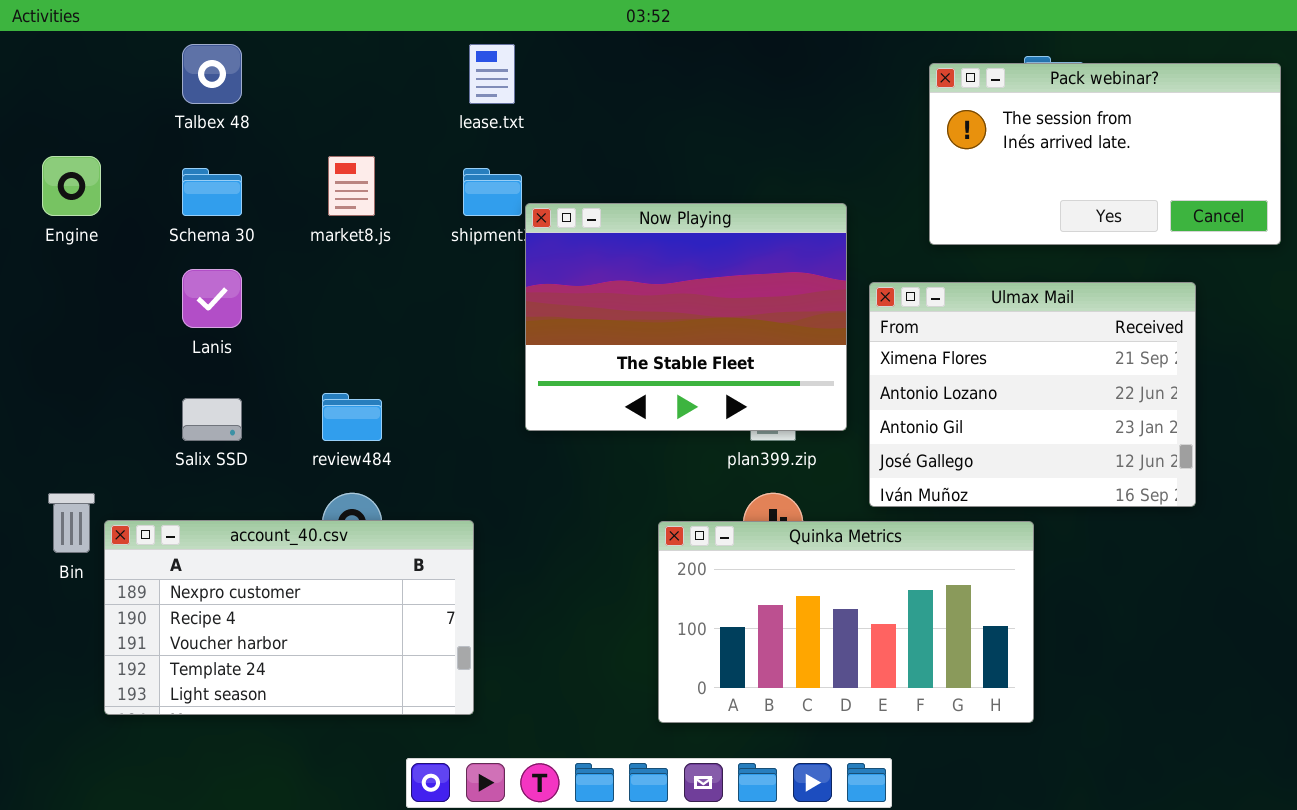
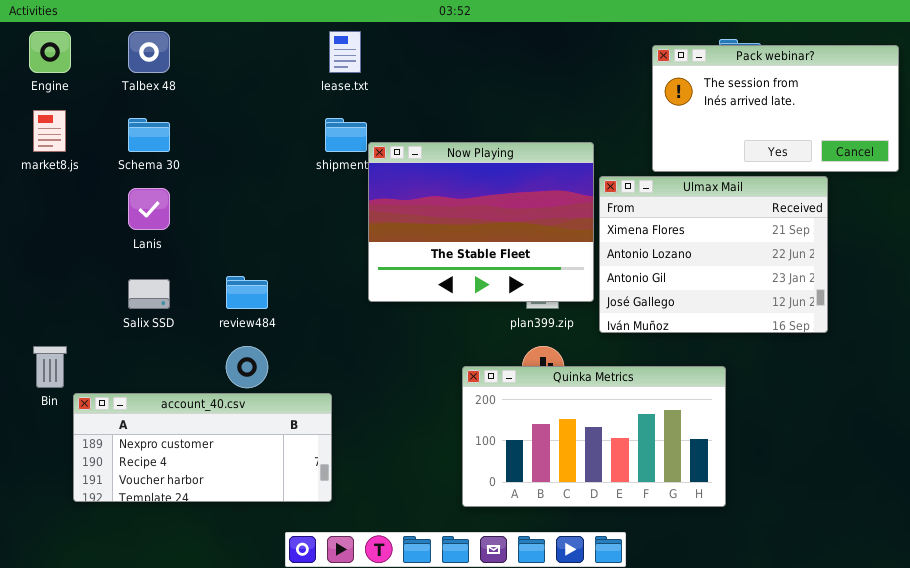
Engine: [42,156,101,216] -> [29,31,71,73], moved
market8.js: [328,156,375,216] -> [33,110,66,152], moved
Ulmax Mail: [869,282,1196,507] -> [599,176,828,333], moved
account_40.csv: [104,520,474,715] -> [73,393,332,502], resized

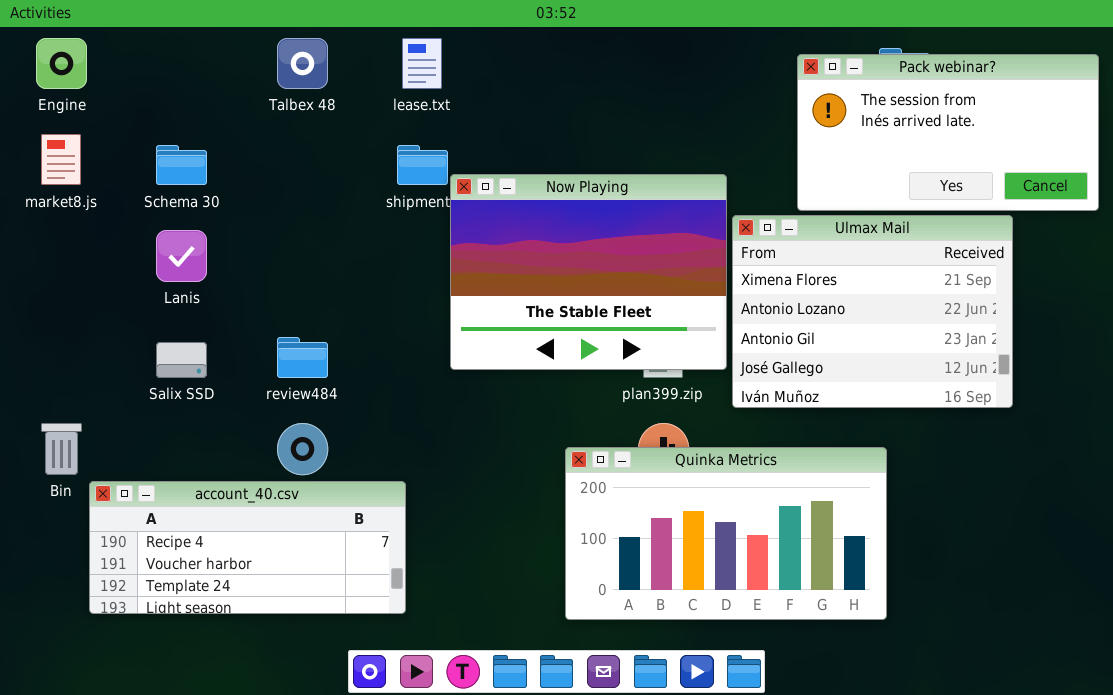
Talbex 48: [128,31,170,73] -> [277,38,328,89], moved
account_40.csv: [73,393,332,502] -> [89,481,406,614], scrolled down 1 row

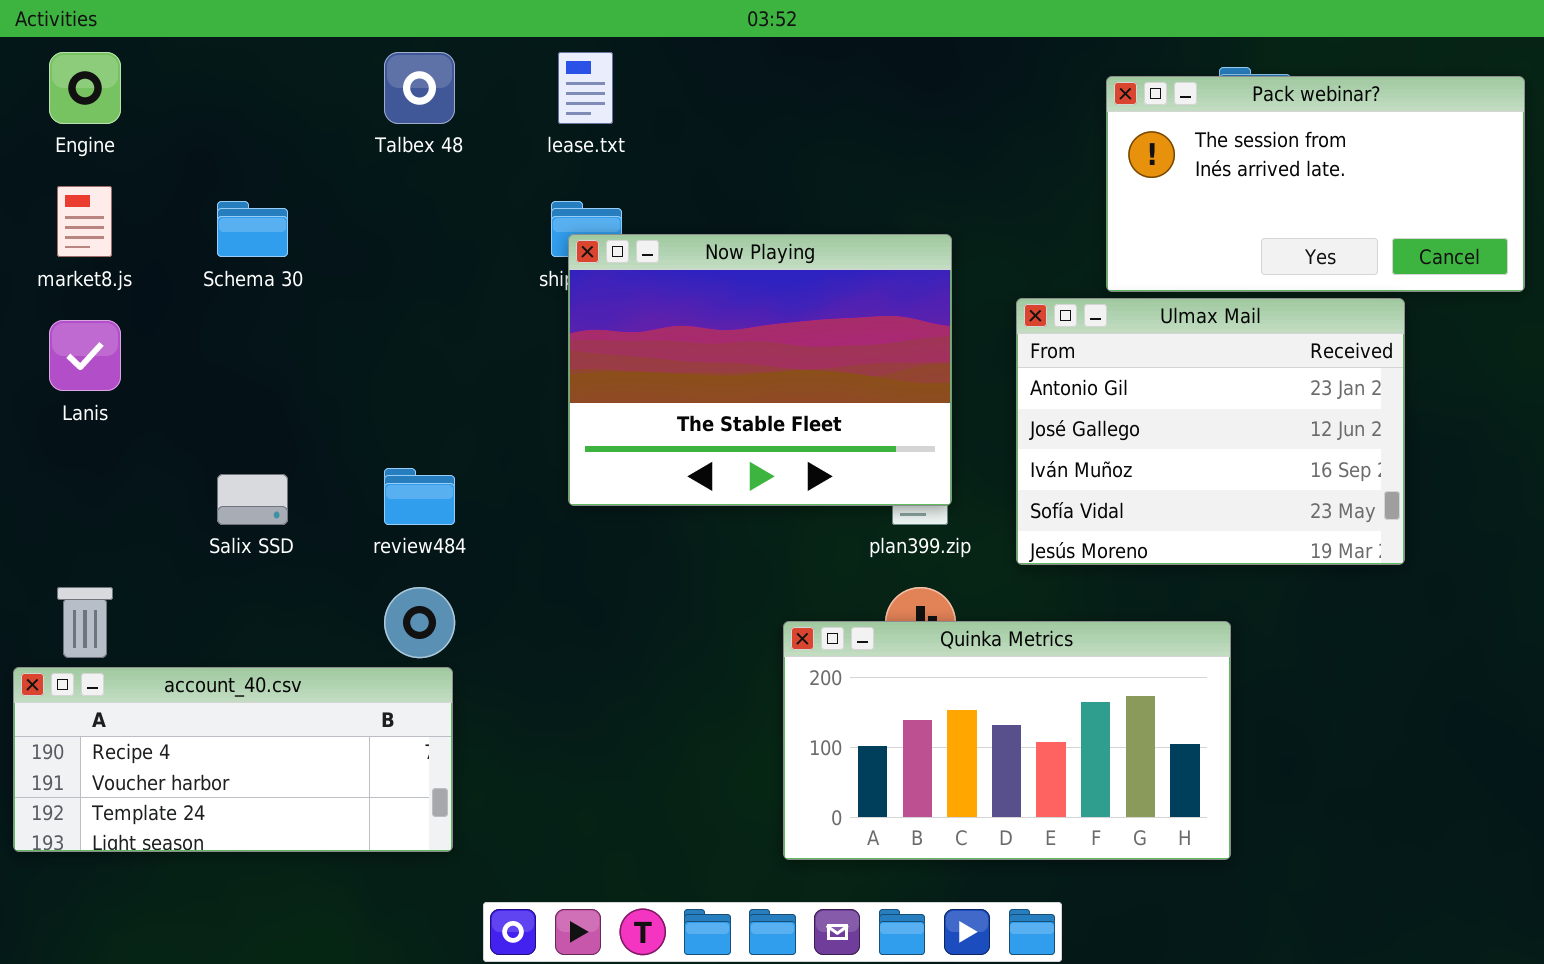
Now Playing: [450,174,727,370] -> [568,234,952,506], moved
Ulmax Mail: [732,215,1013,408] -> [1016,298,1405,565], scrolled down 2 rows
Lanis: [156,230,207,282] -> [49,320,121,391], moved
account_40.csv: [89,481,406,614] -> [13,667,453,852], moved

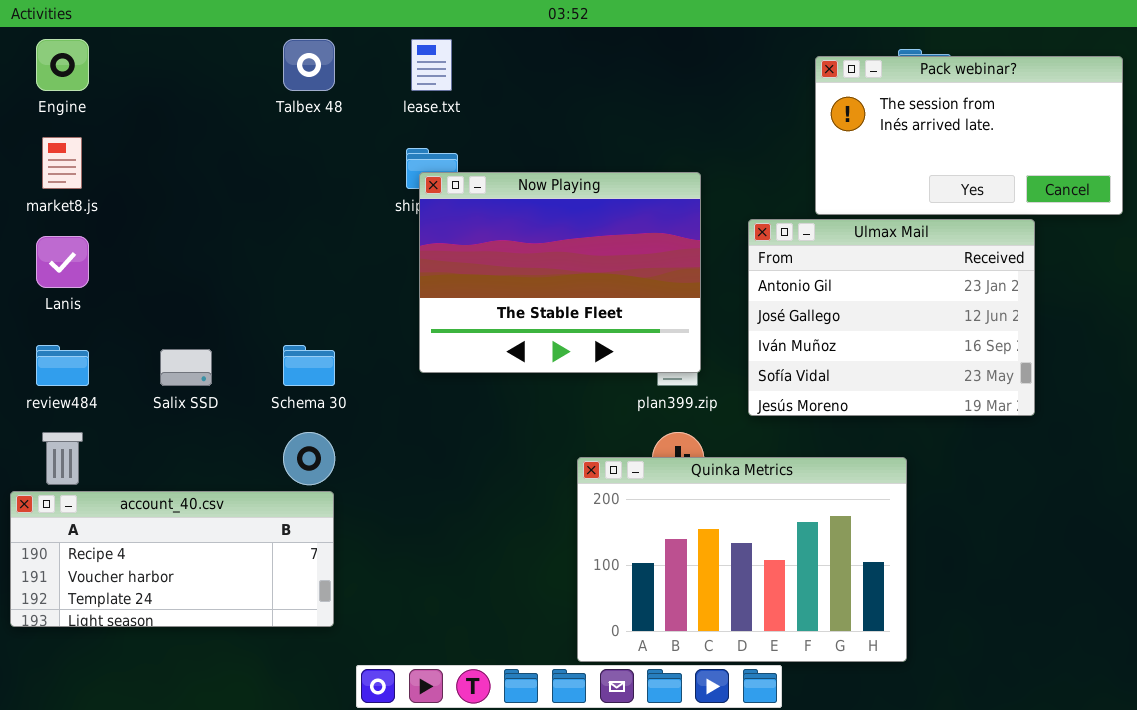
Schema 30: [217,201,288,257] -> [283,345,335,386], moved
review484: [384,468,455,525] -> [36,345,89,386], moved
Quinka Metrics: [783,621,1231,860] -> [577,457,907,662], resized

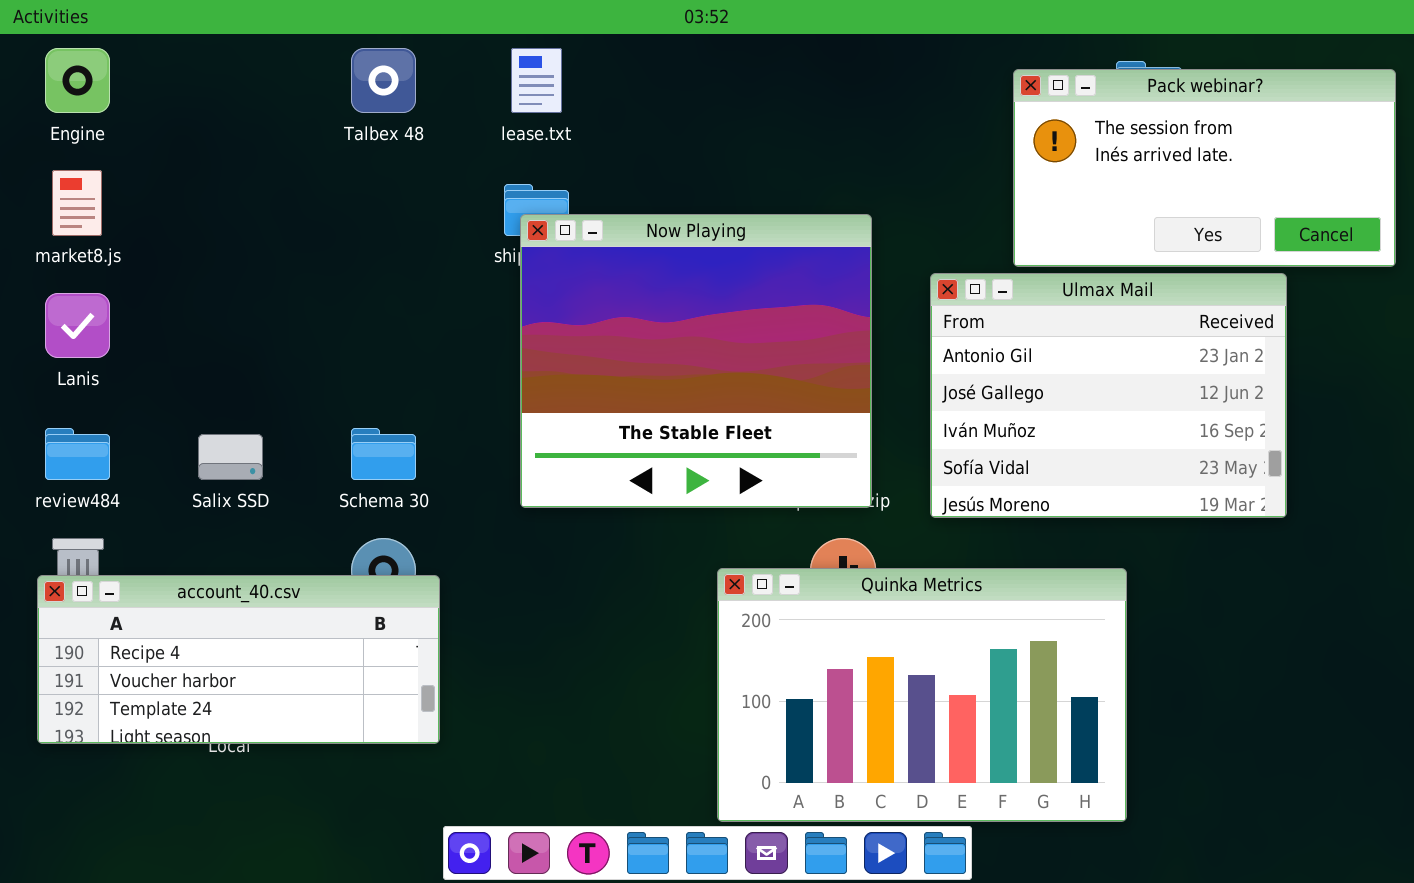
Now Playing: [419,172,701,373] -> [520,214,872,508], resized
account_40.csv: [10,491,334,627] -> [37,575,440,744], moved

